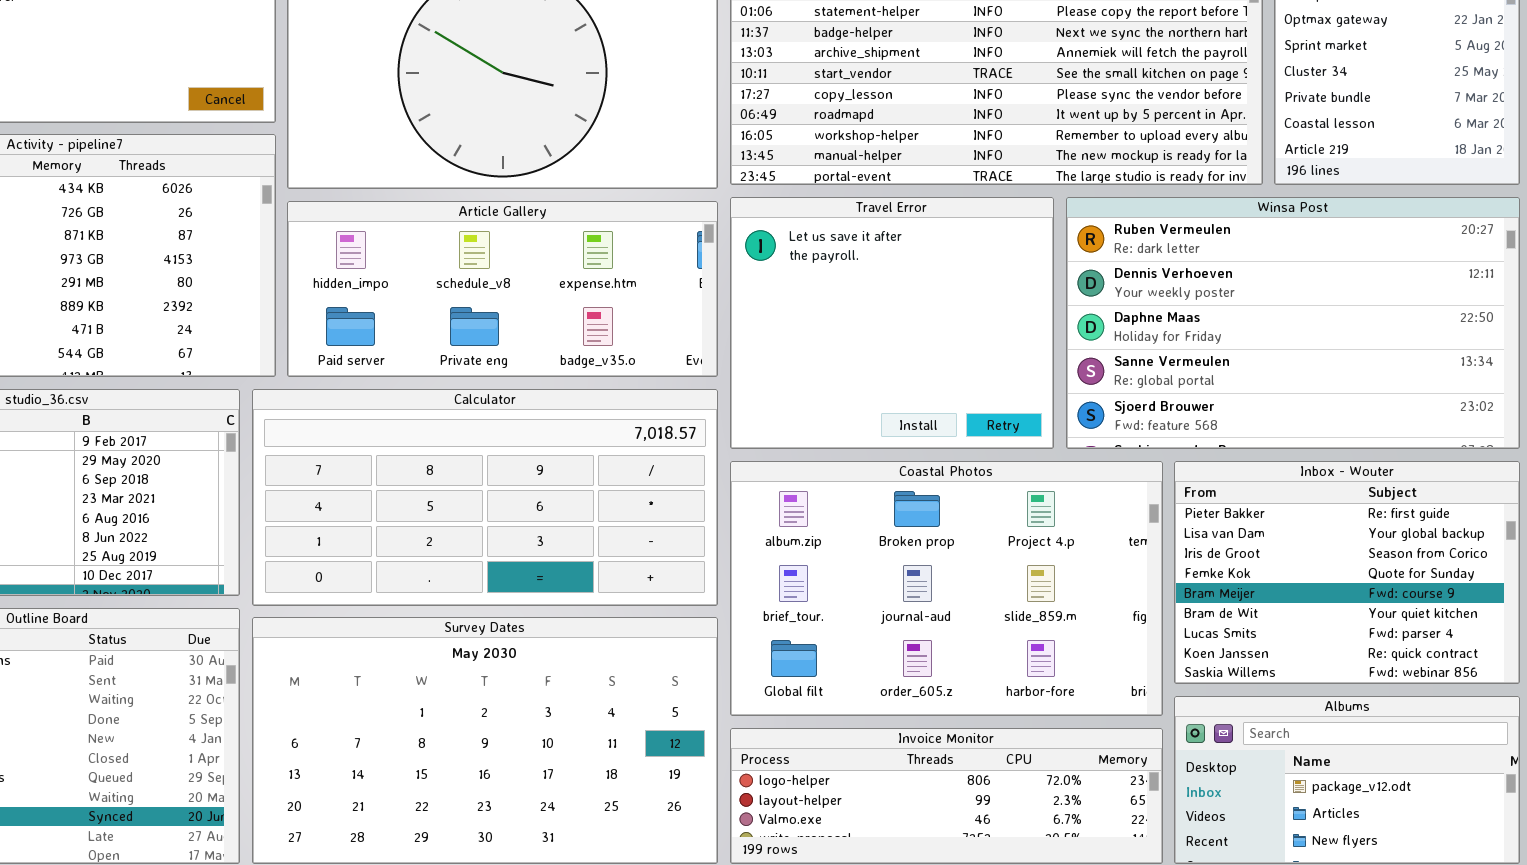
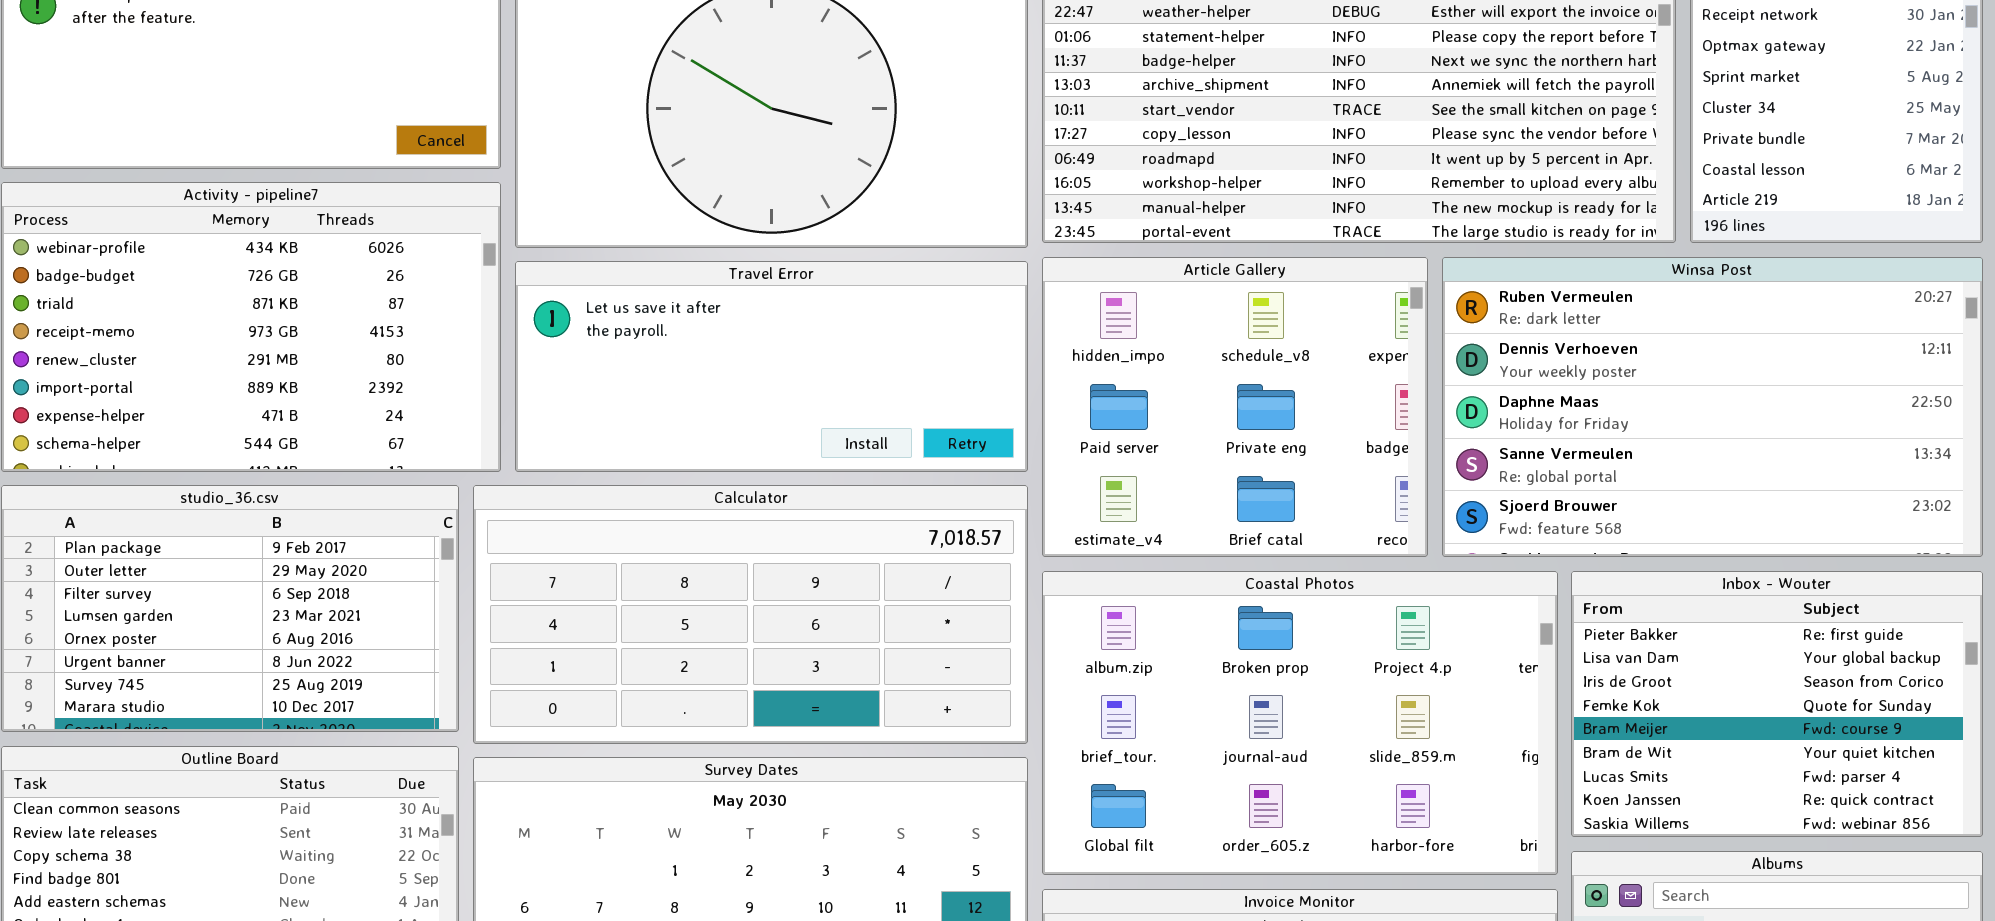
Travel Error: [730,197,1054,449] -> [515,261,1028,472], moved, resized
Article Gallery: [287,201,718,377] -> [1042,257,1428,557], moved, resized

